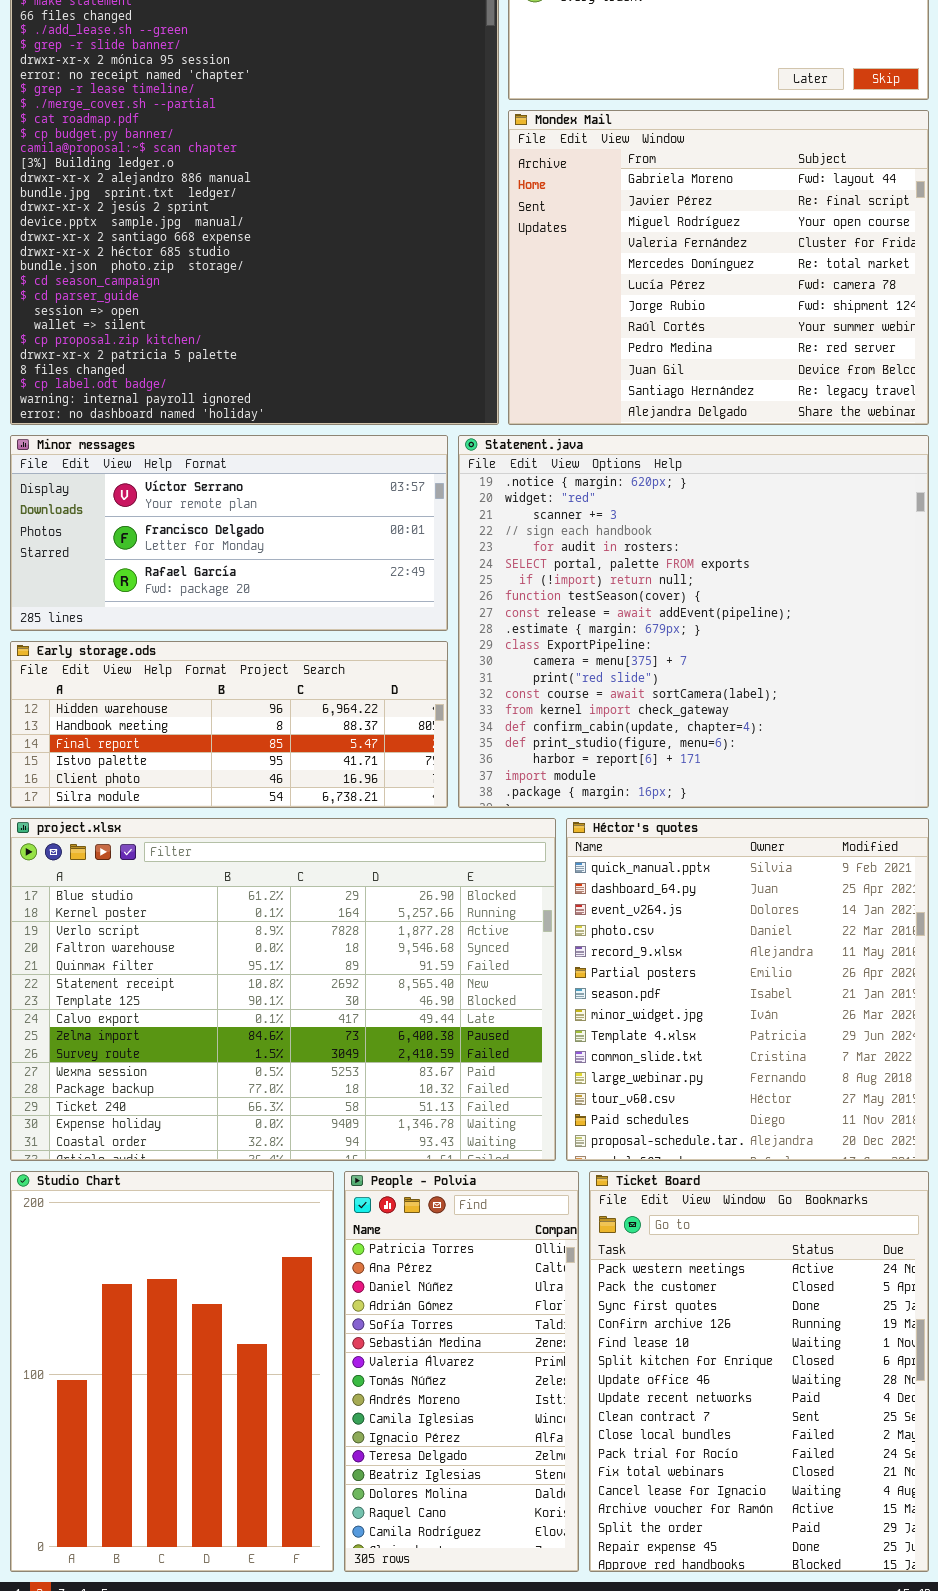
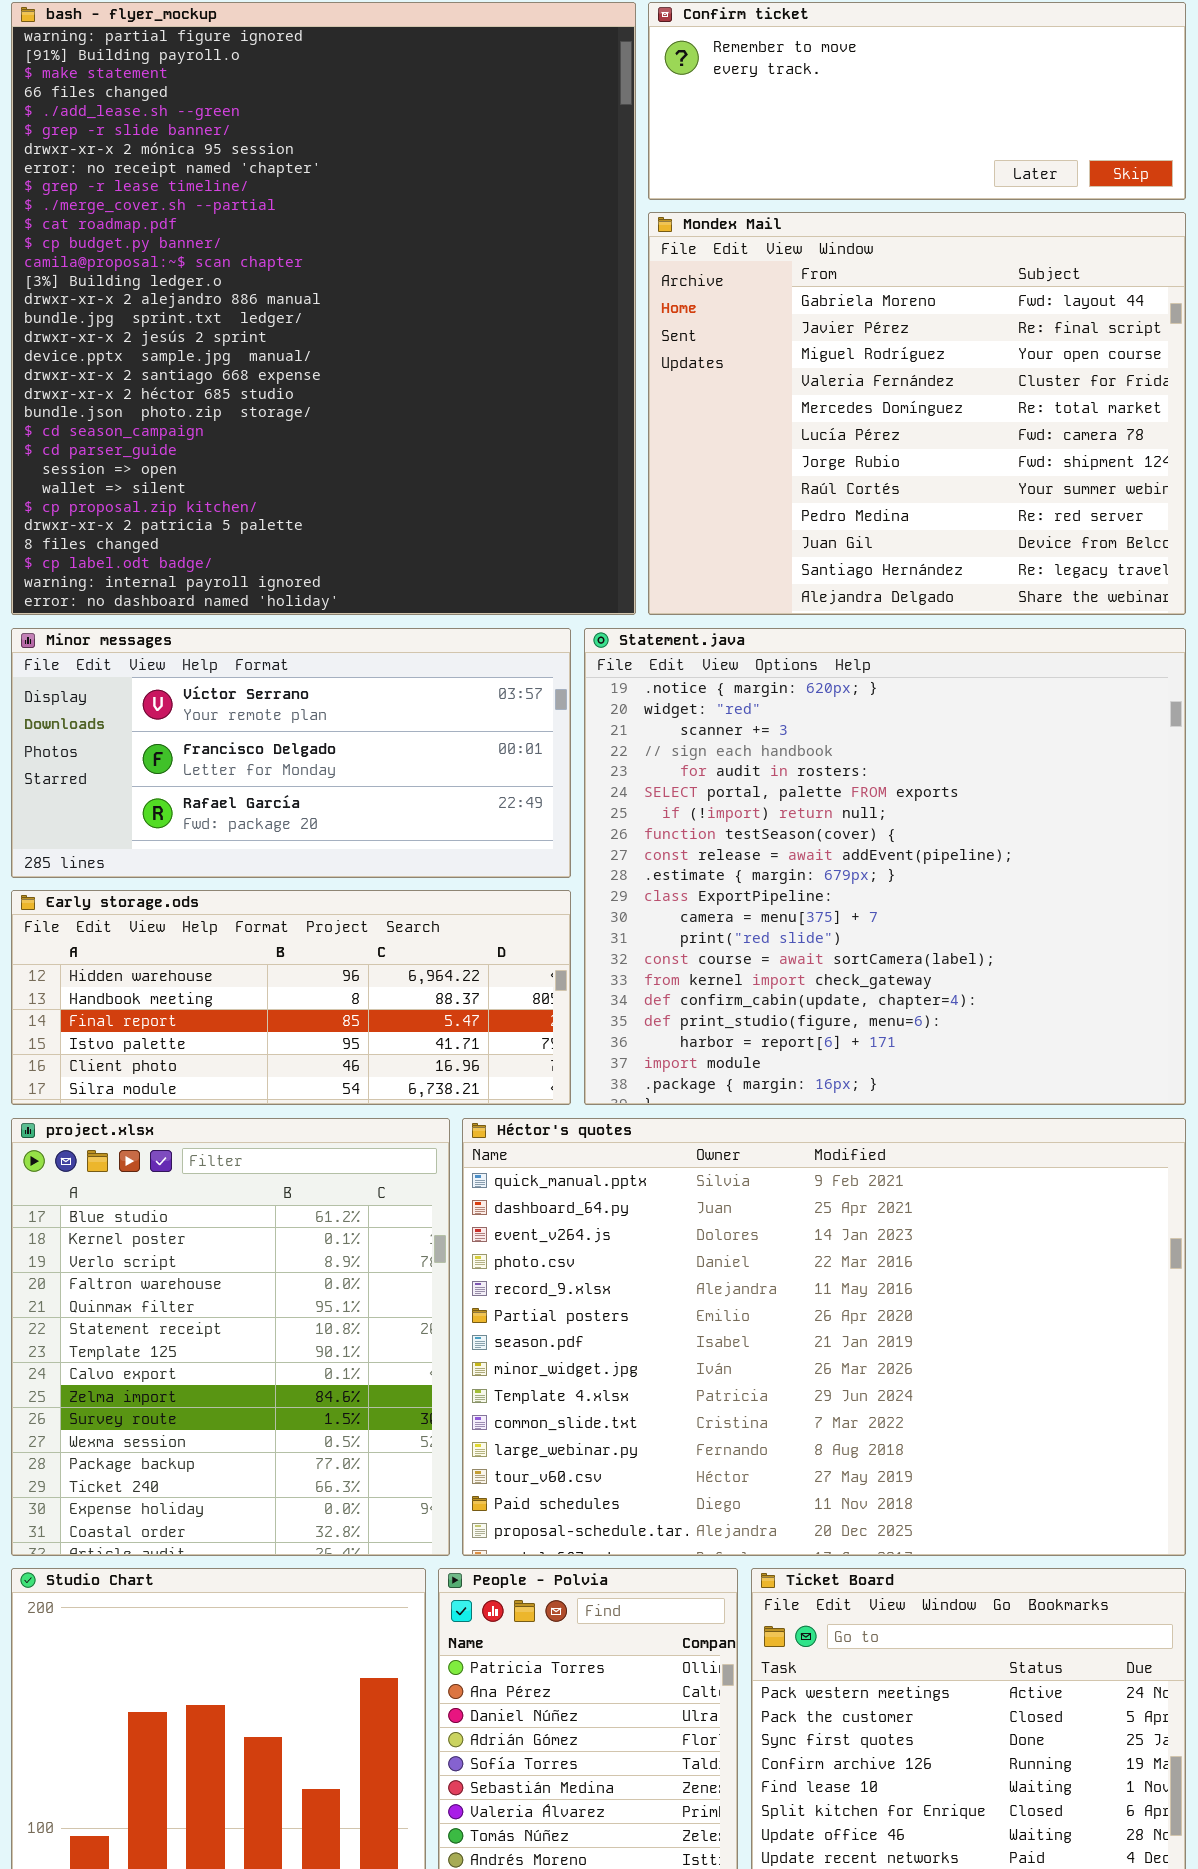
project.xlsx: [10,818,556,1161] -> [11,1118,450,1556], resized
Héctor's quotes: [566,818,929,1161] -> [462,1118,1186,1556], resized

